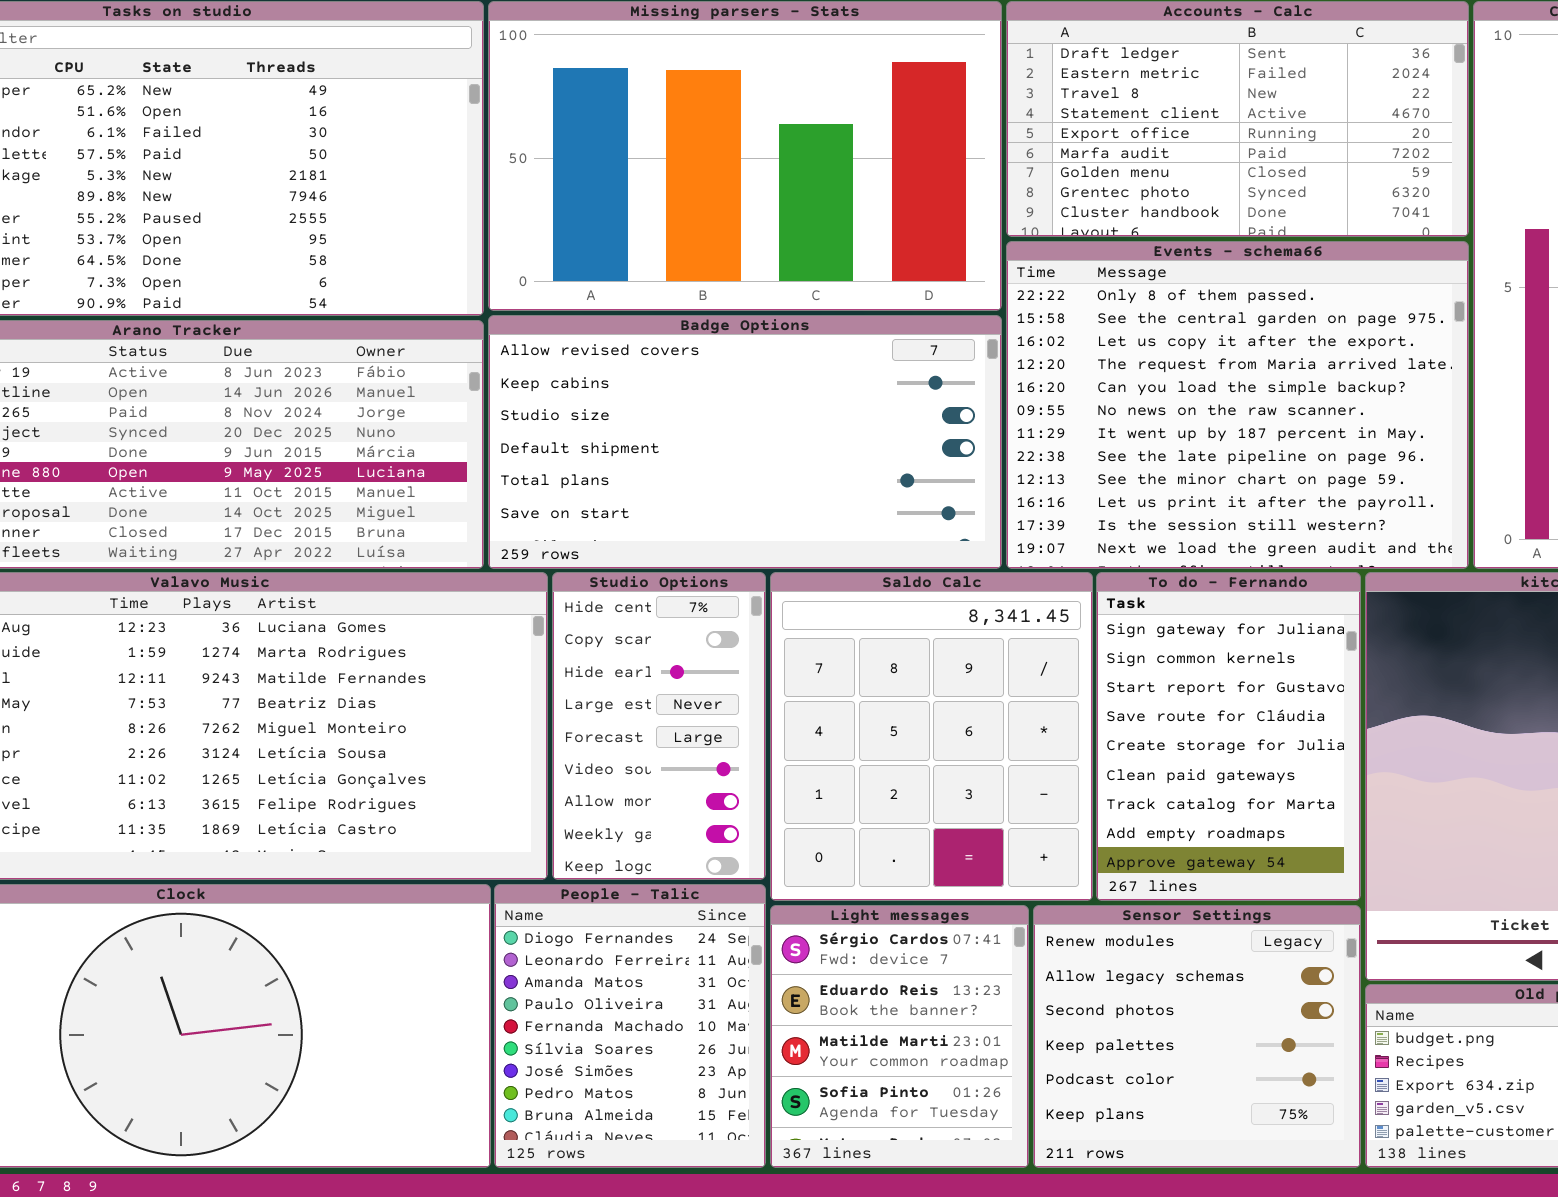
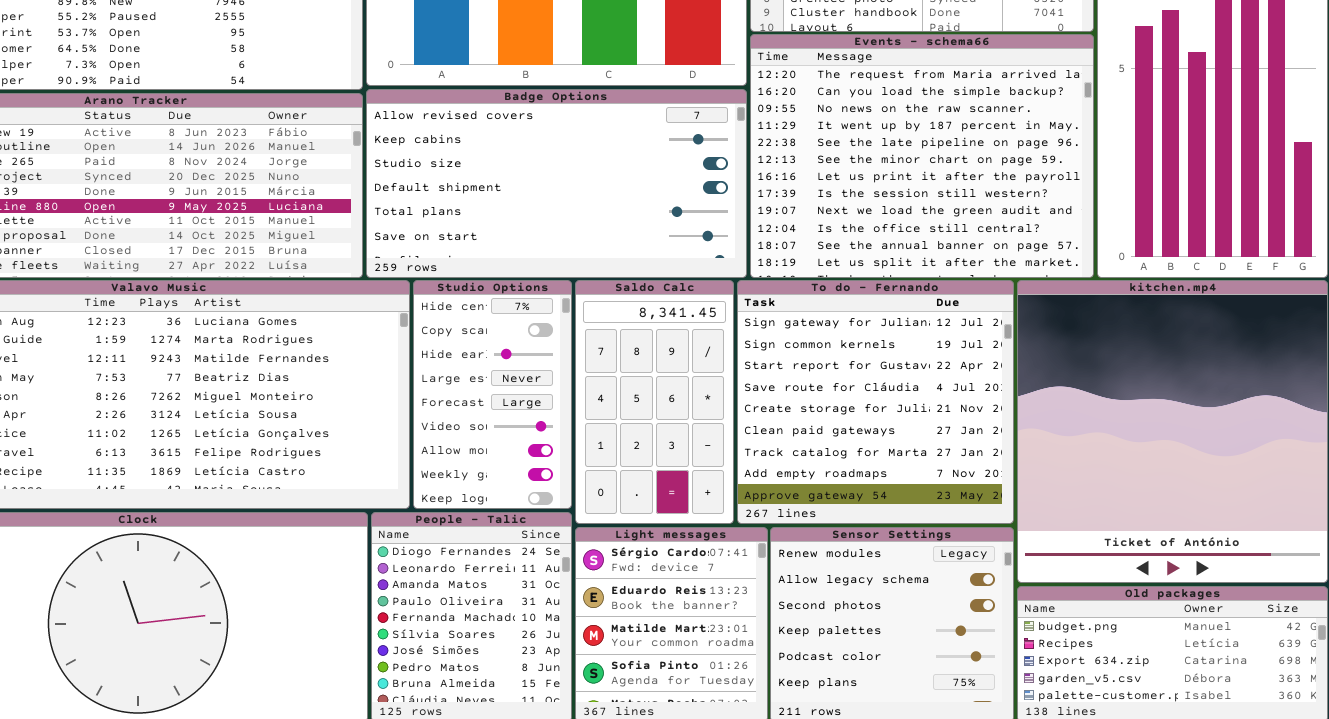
Events - schema66: [1006,241,1469,569] -> [750,34,1094,278], scrolled down 3 rows
Saldo Calc: [770,572,1093,901] -> [575,280,734,524], resized
To do - Fernando: [1096,572,1361,901] -> [737,280,1014,524], resized

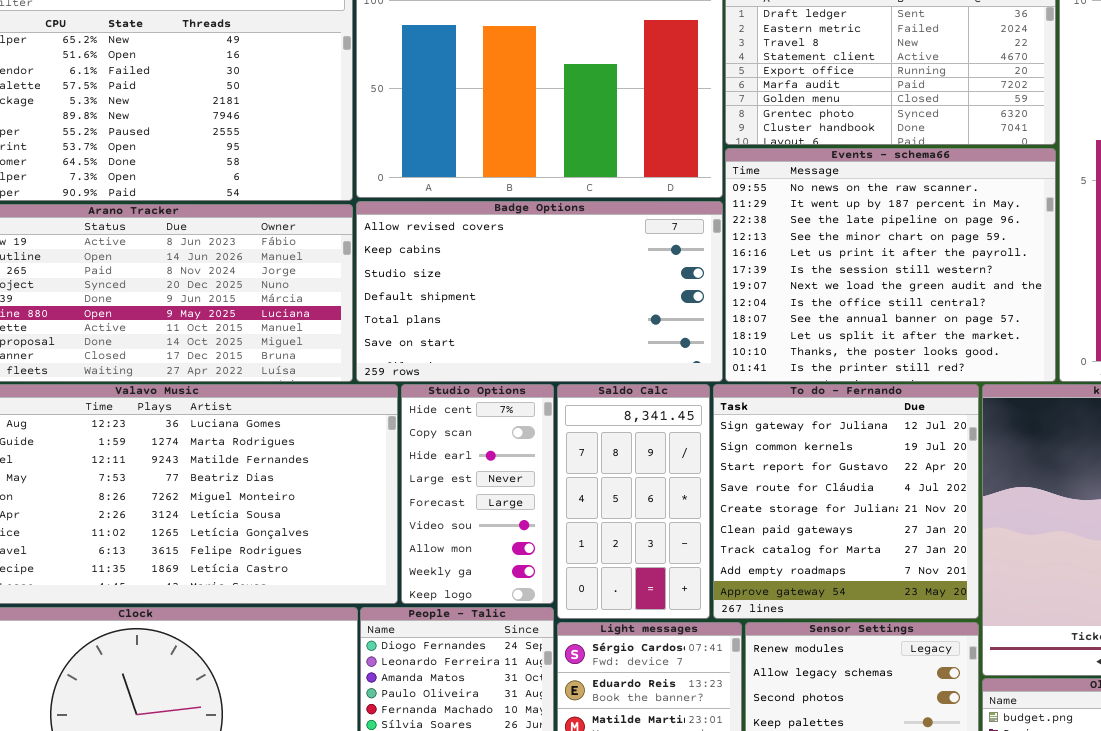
Events - schema66: [750,34,1094,278] -> [725,148,1056,382], scrolled down 2 rows

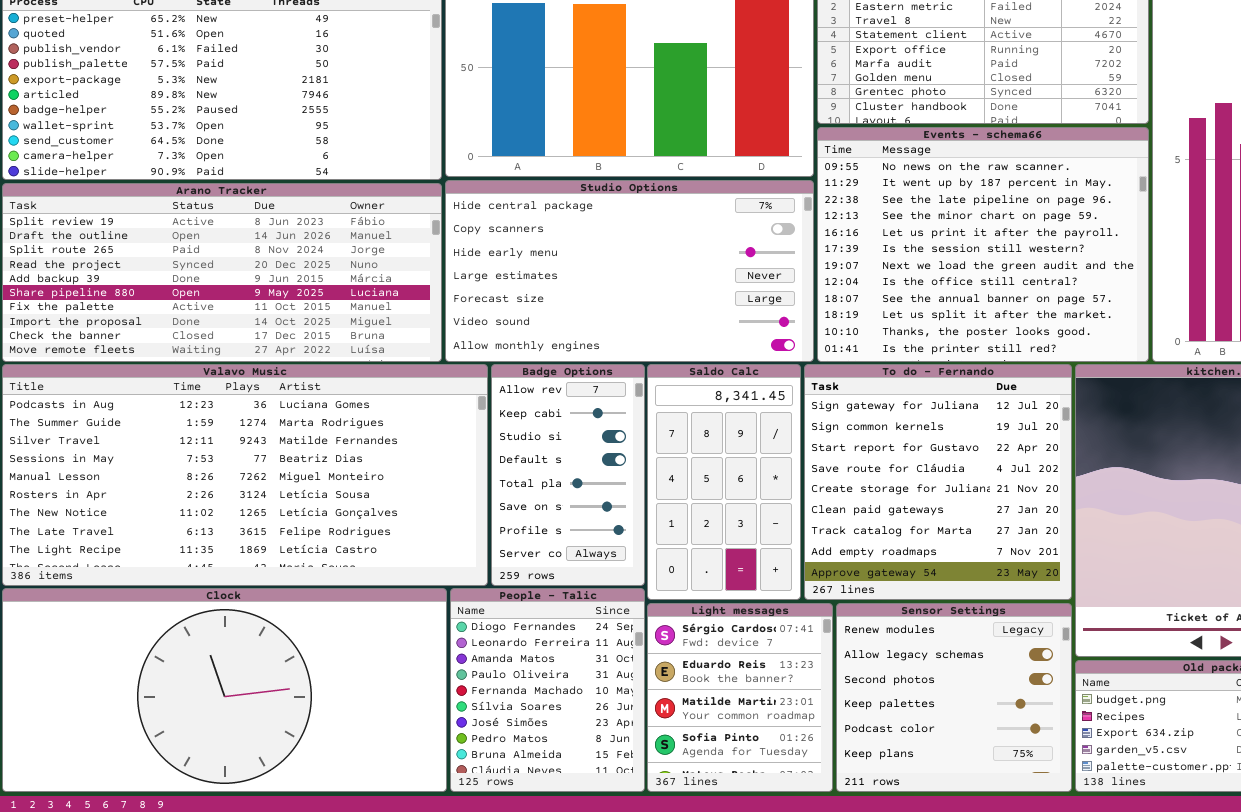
Badge Options: [356,201,723,382] -> [491,364,645,586], moved, resized
Studio Options: [401,384,554,604] -> [445,180,814,362], moved, resized

